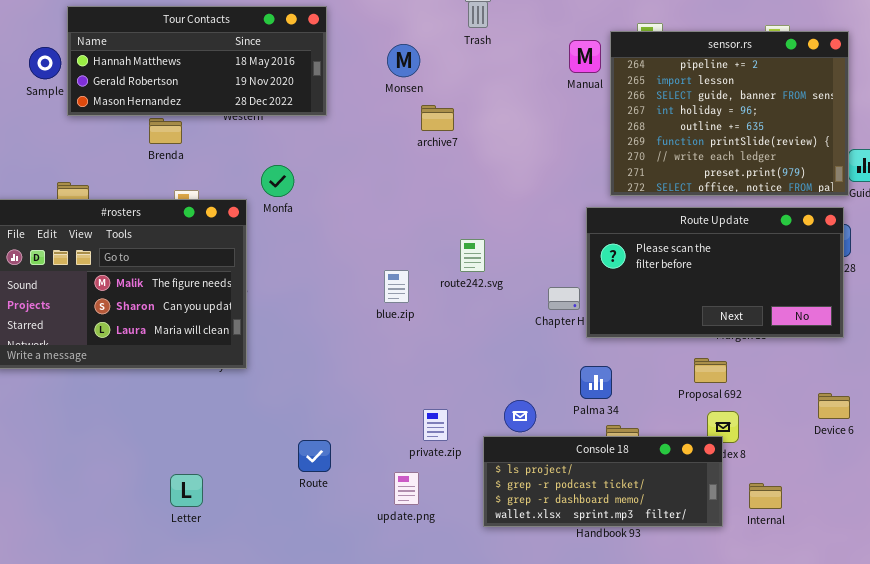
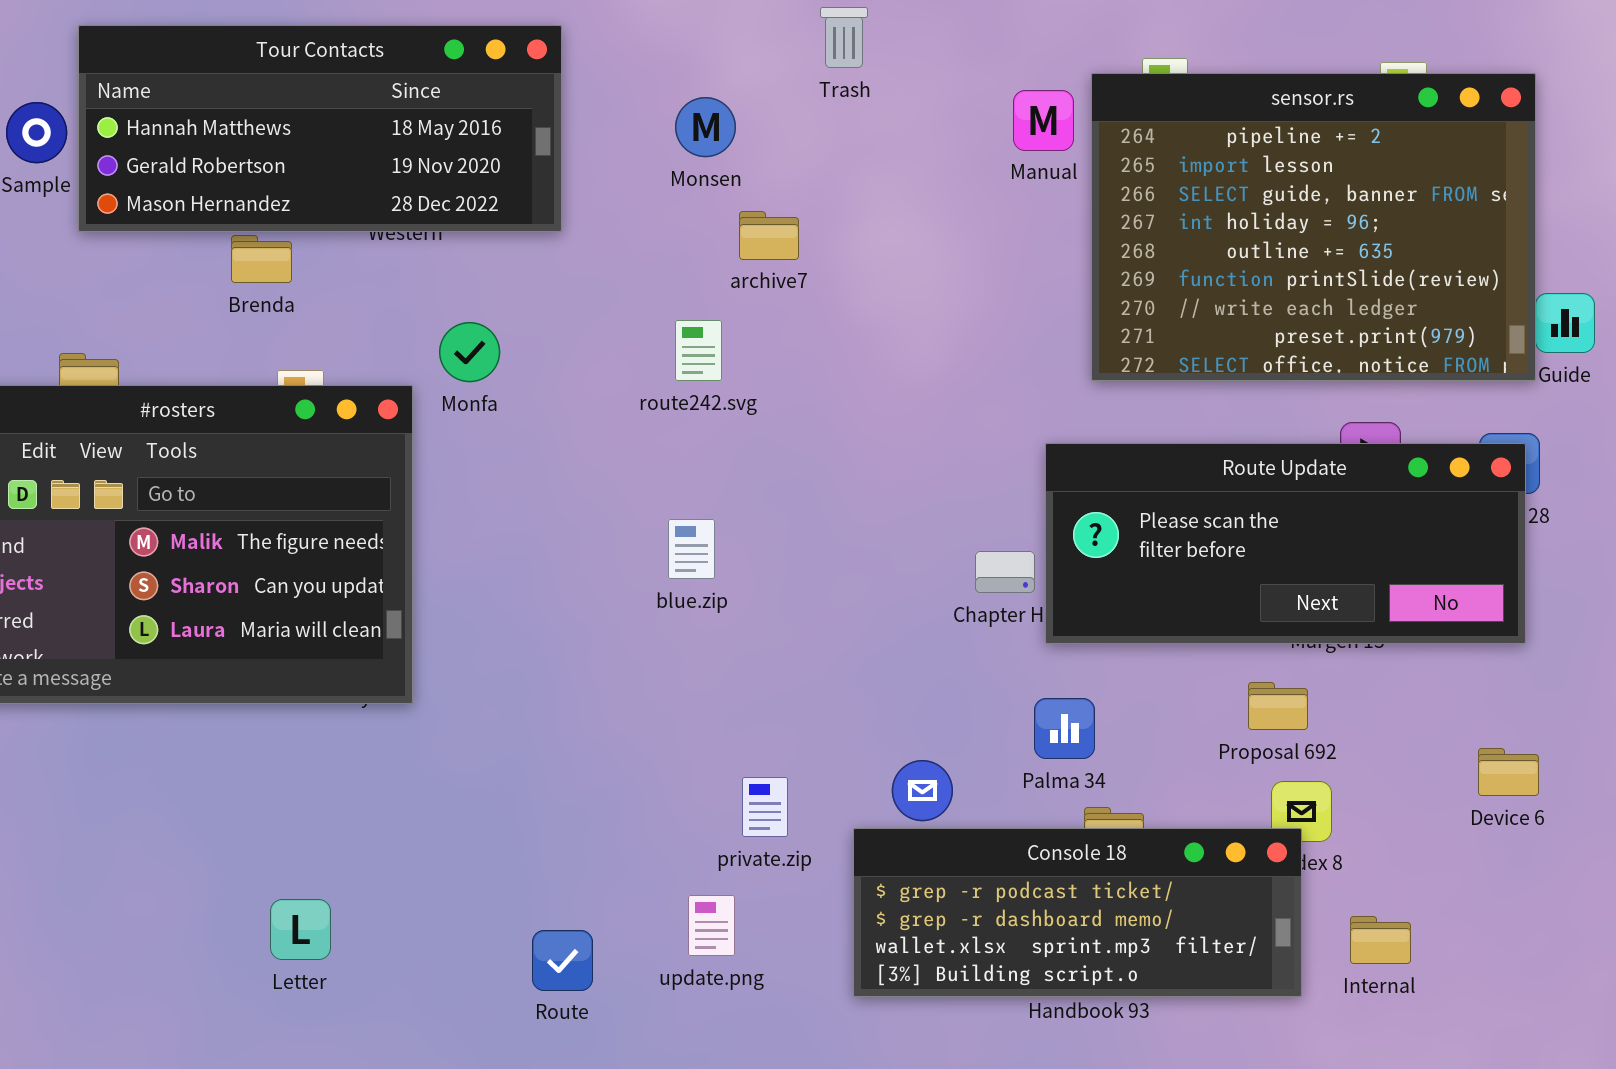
Route Update: [586,207,844,338] -> [1045,443,1526,644], resized
route242.svg: [460,239,485,272] -> [675,320,722,381], moved
Console 18: [483,436,723,527] -> [853,828,1302,997], scrolled down 1 row
Route: [298,440,331,472] -> [532,930,593,991], moved

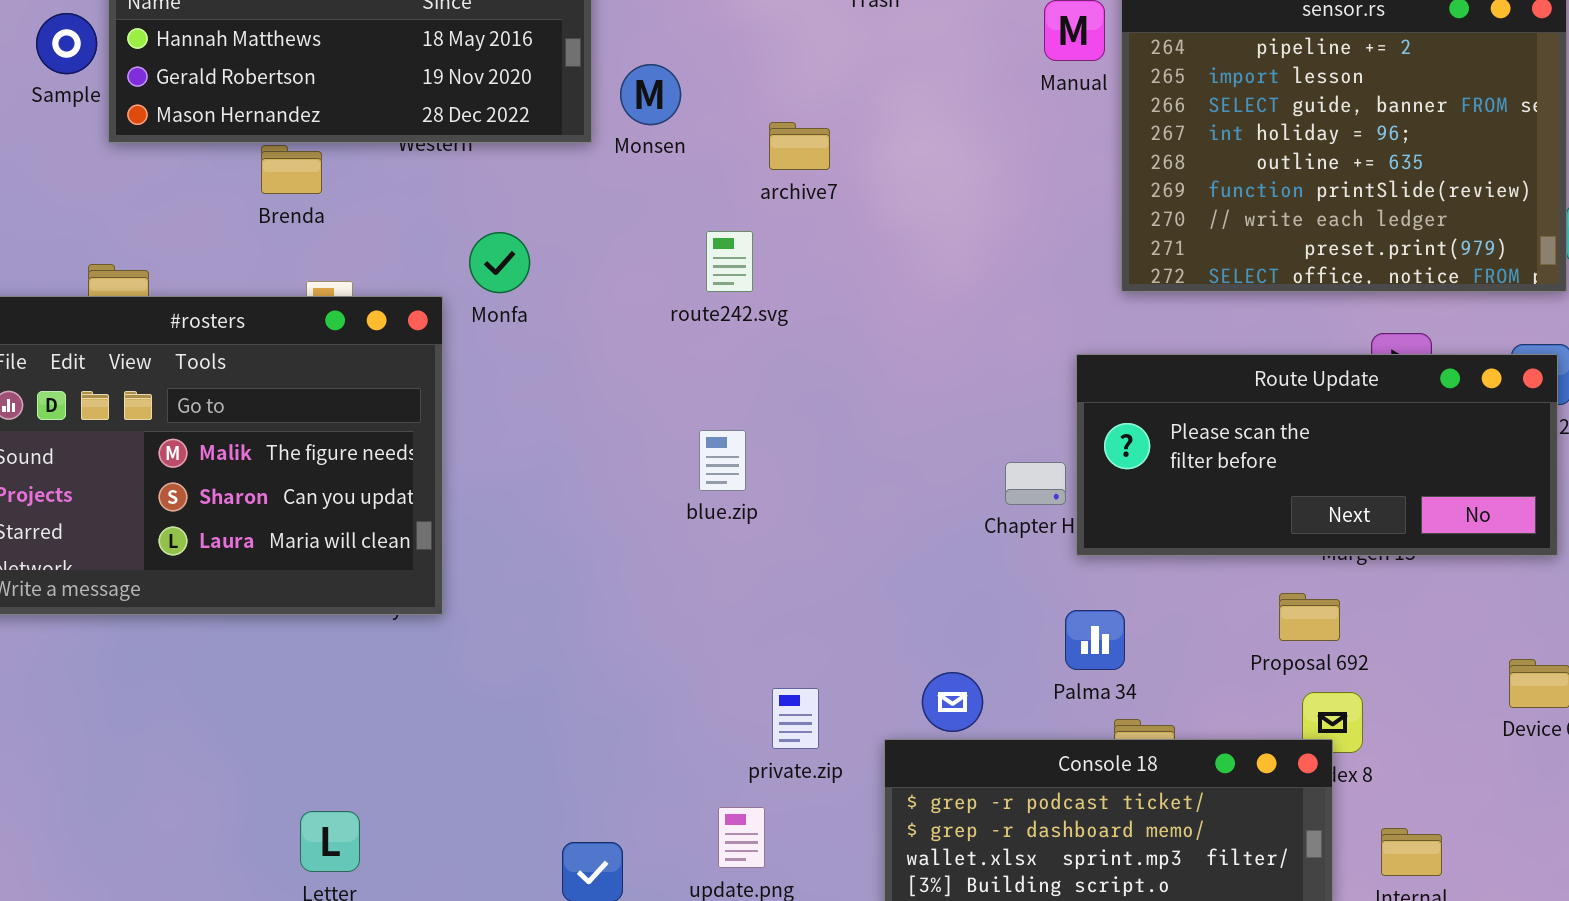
Monsen: [675,97,736,157] -> [620,64,681,125], moved

